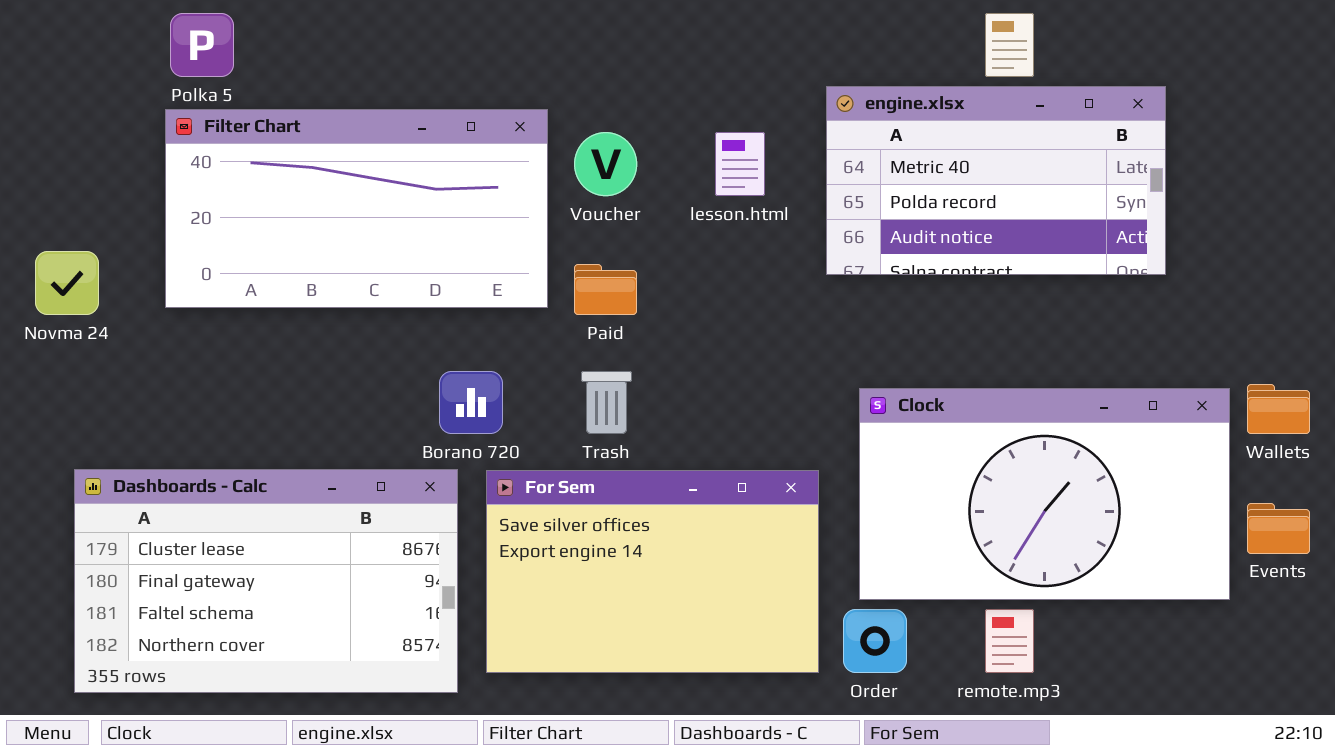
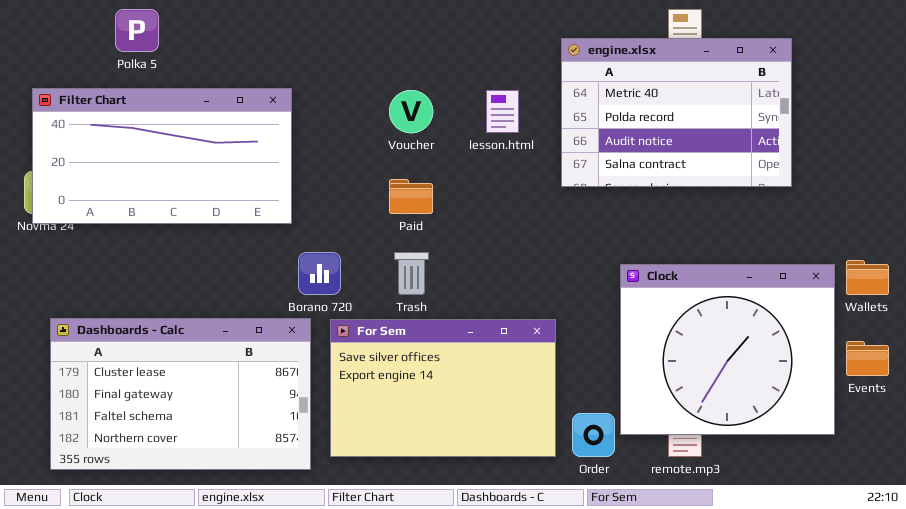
engine.xlsx: [826,86,1166,275] -> [561,38,792,187], resized
Filter Chart: [165,109,548,308] -> [32,88,292,224], moved
Clock: [859,388,1230,600] -> [620,264,835,435], resized

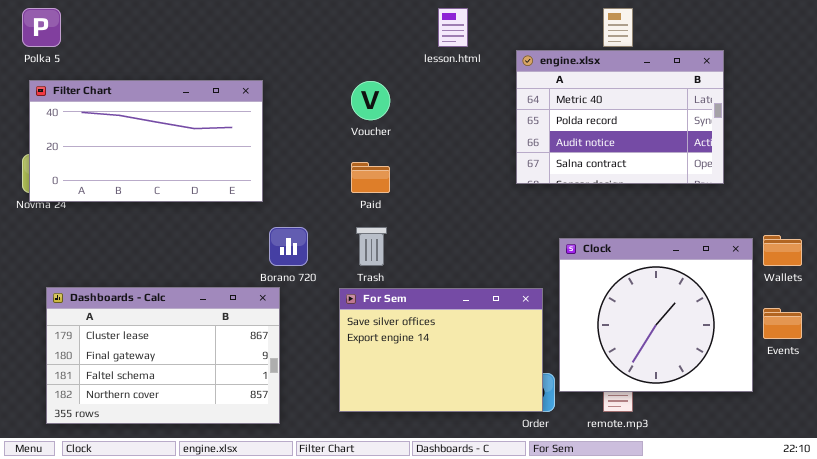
Polka 5: [115,9,159,52] -> [22,8,61,47], moved
engine.xlsx: [561,38,792,187] -> [516,50,724,184], moved
lesson.html: [486,90,519,133] -> [438,8,468,47], moved
For Sem: [330,319,556,457] -> [339,288,543,412], moved

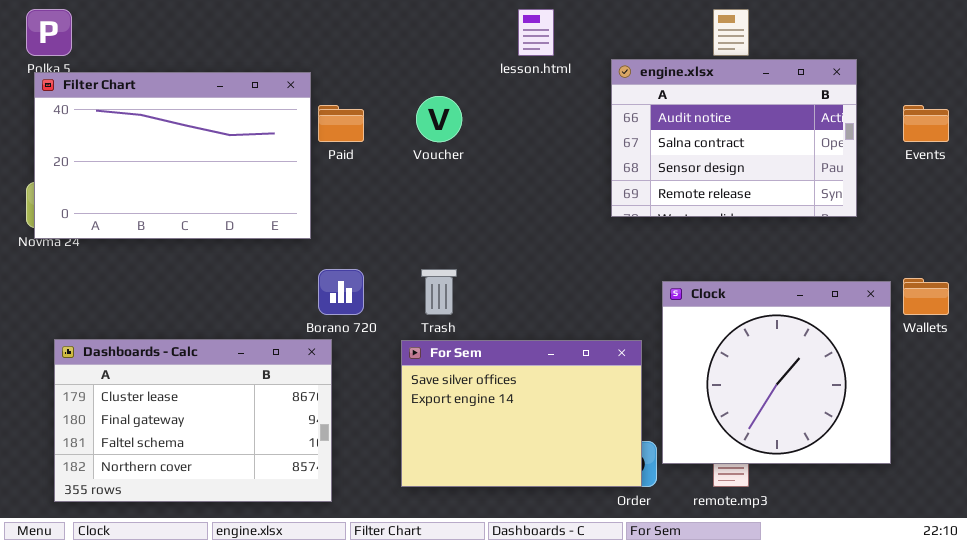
engine.xlsx: [516,50,724,184] -> [611,59,857,217], scrolled down 2 rows
Filter Chart: [29,80,263,202] -> [34,72,311,239], resized
Paid: [351,162,390,193] -> [318,105,364,142], moved
Events: [763,308,802,339] -> [903,105,949,142], moved

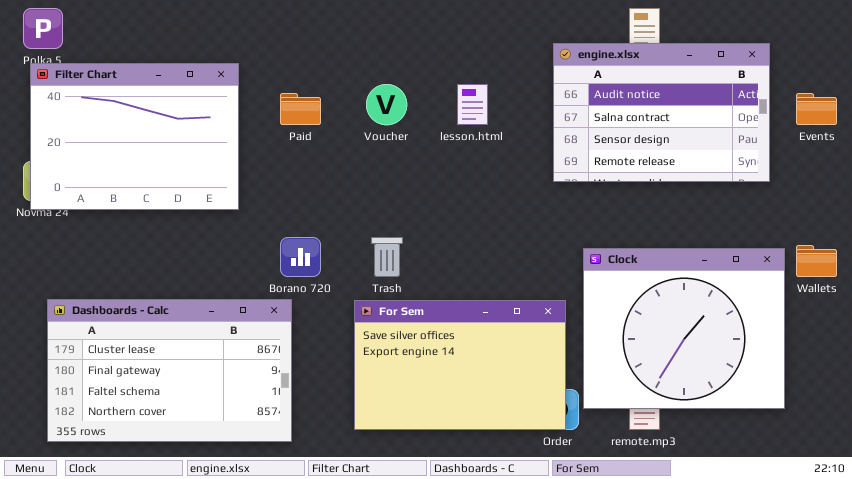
lesson.html: [518,9,554,56] -> [457,84,488,125], moved
engine.xlsx: [611,59,857,217] -> [553,43,770,182], moved
Filter Chart: [34,72,311,239] -> [30,63,239,210], resized

